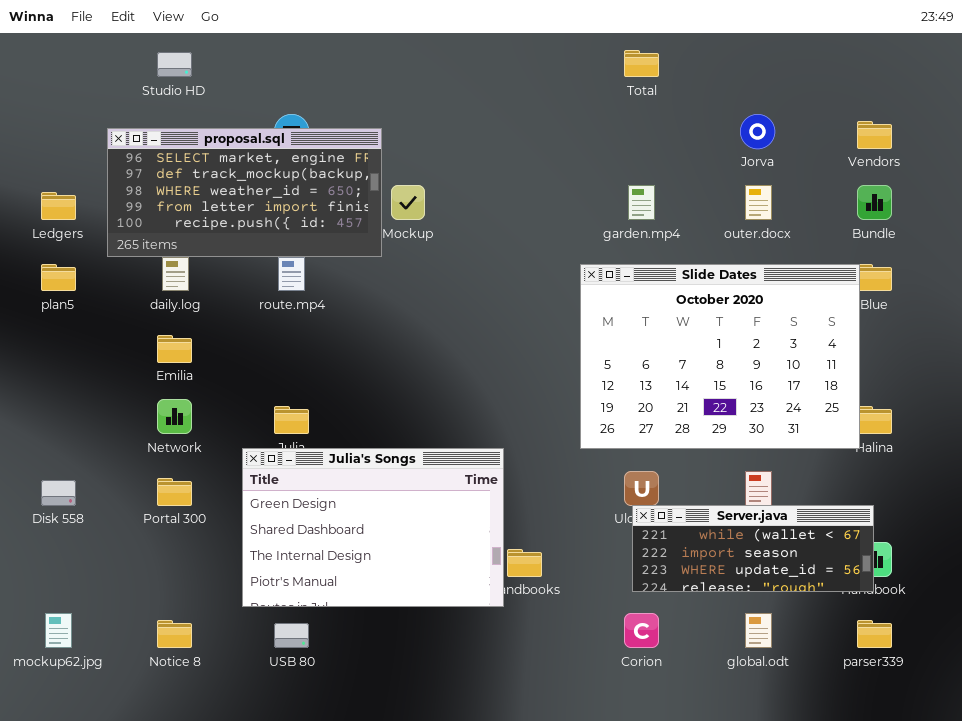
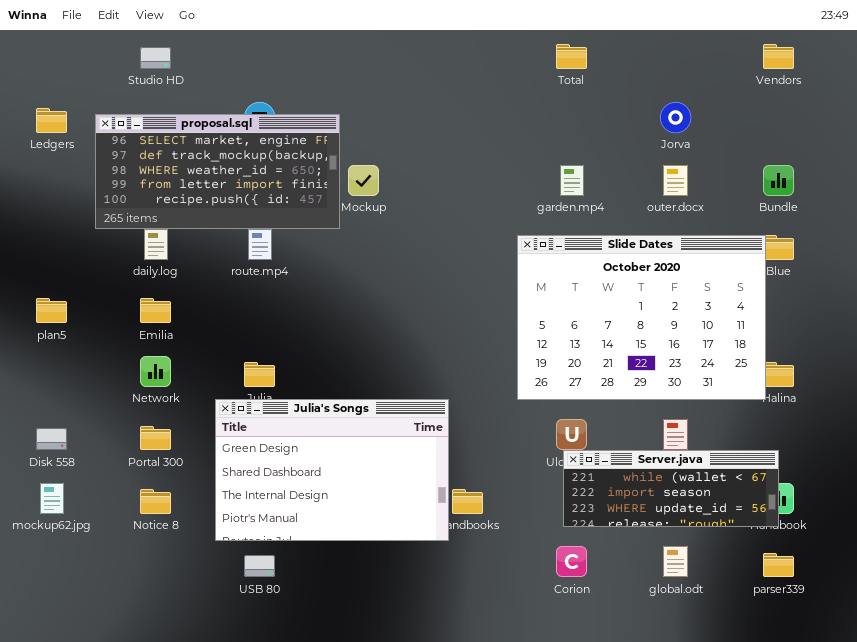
Vendors: [857,121,892,149] -> [763,44,794,69], moved
Ledgers: [41,192,76,220] -> [36,108,67,133], moved
plan5: [41,264,76,291] -> [36,298,67,323], moved
mockup62.jpg: [45,613,72,648] -> [40,483,64,514], moved
Notice 8: [157,620,192,648] -> [140,489,171,514], moved

